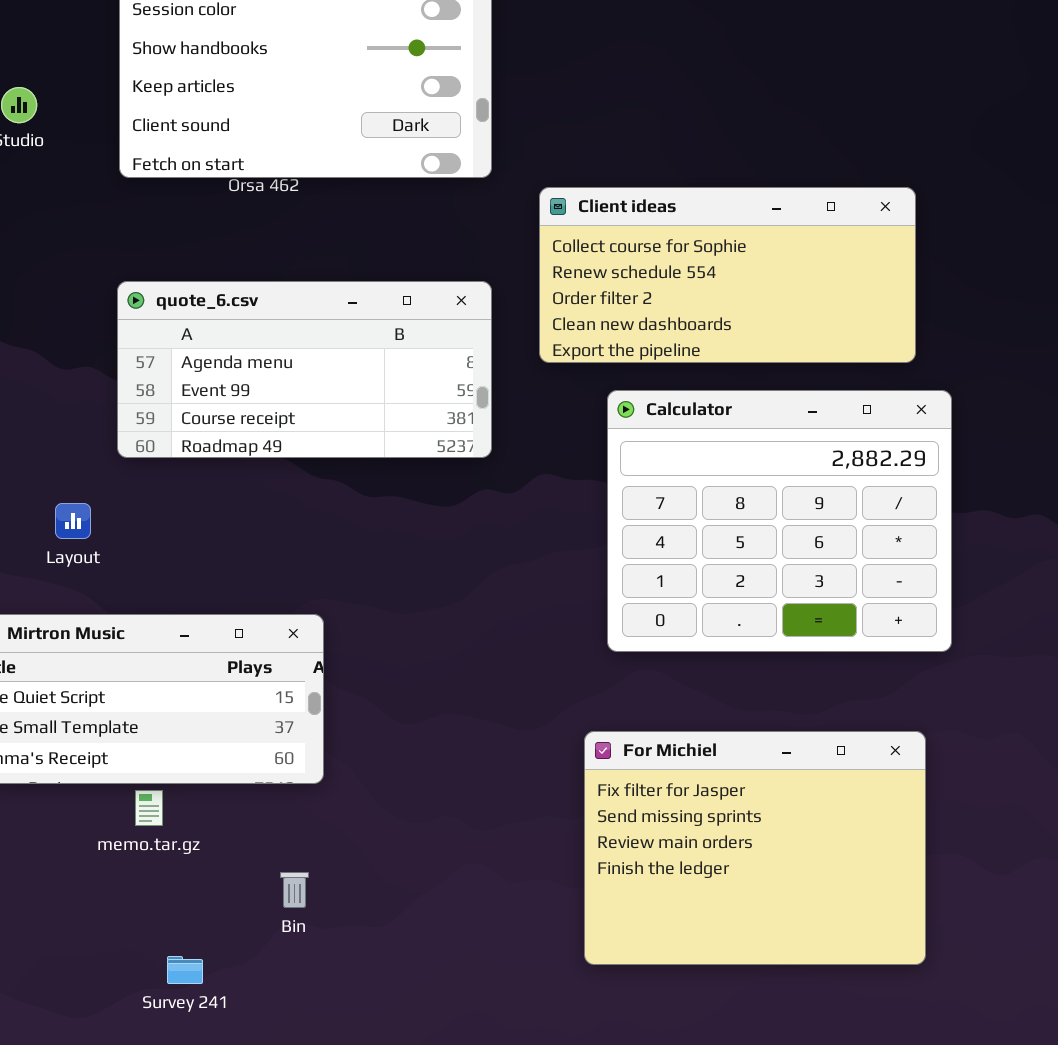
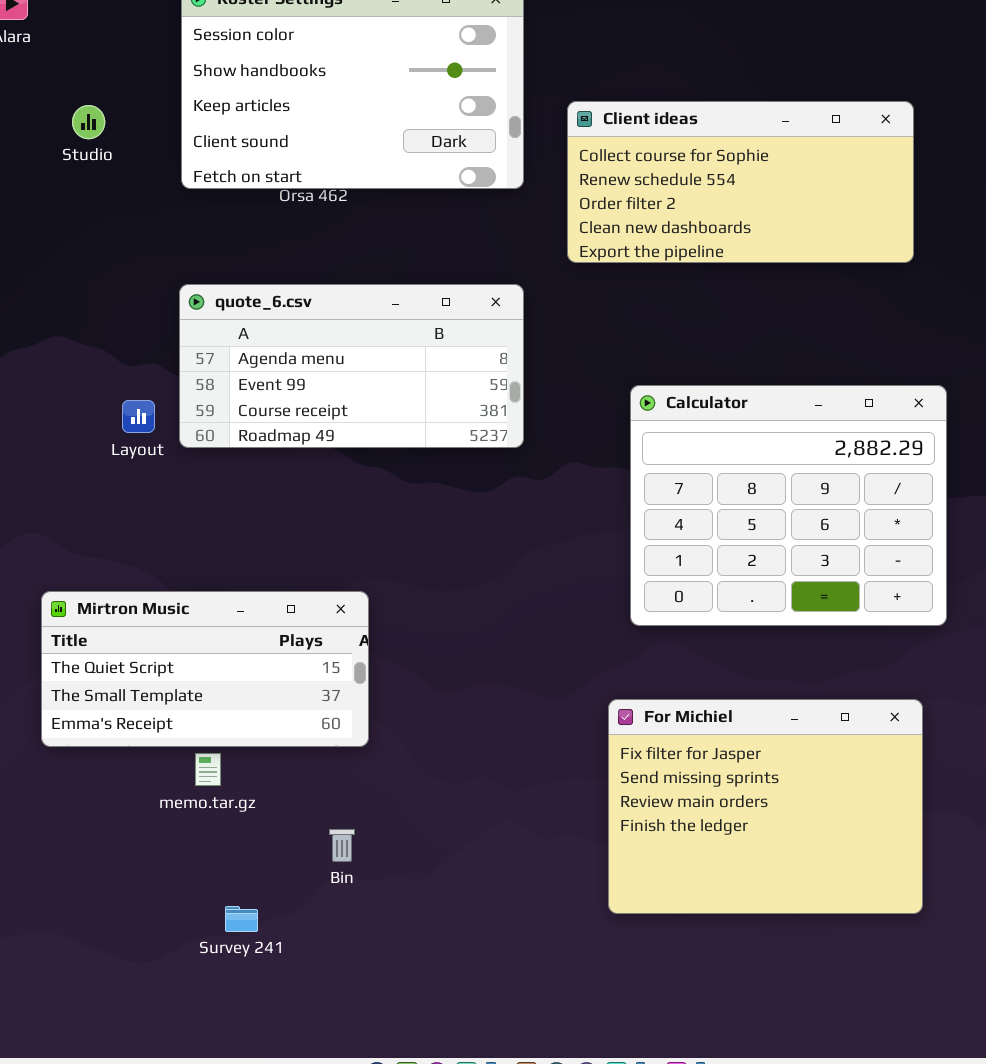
Client ideas: [539,187,916,363] -> [567,101,914,263], moved
Layout: [55,503,91,539] -> [122,400,155,433], moved

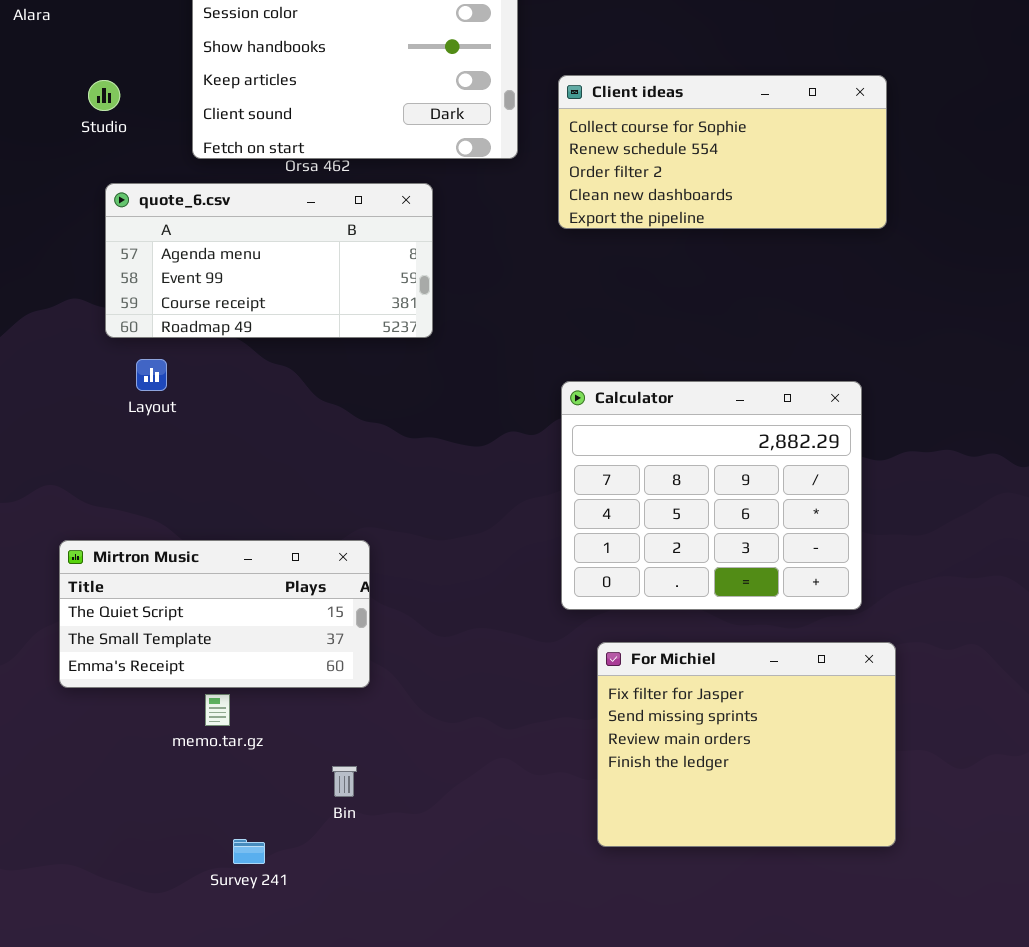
quote_6.csv: [179,284,524,448] -> [105,183,433,338], moved
Calculator: [630,385,947,626] -> [561,381,862,610], moved

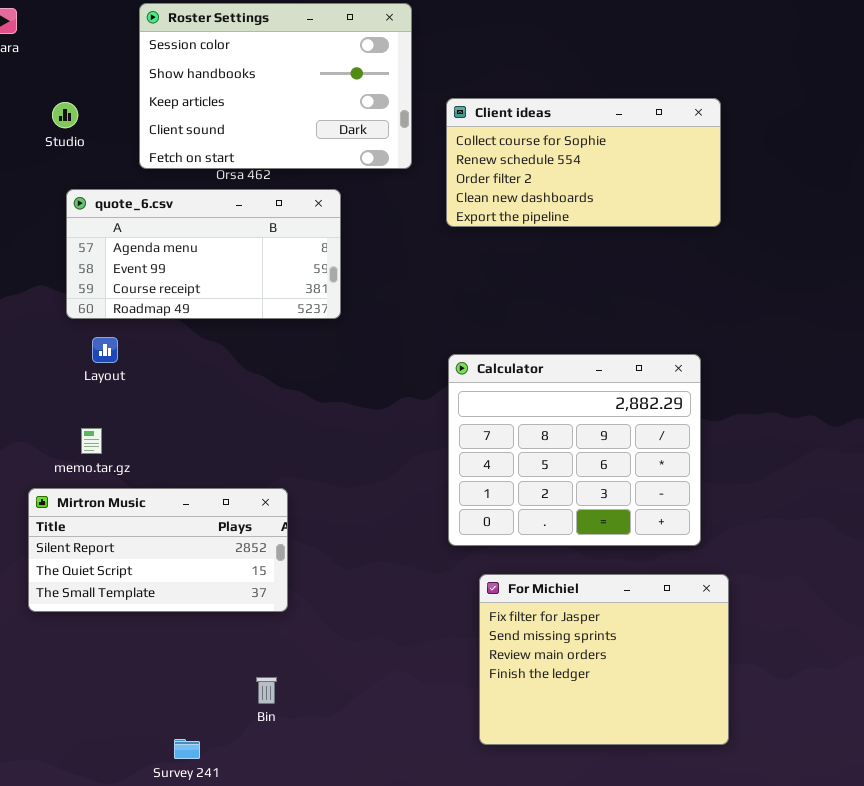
Mirtron Music: [59,540,370,688] -> [28,488,288,612], scrolled up 1 row
memo.tar.gz: [205,694,230,726] -> [81,428,102,454], moved

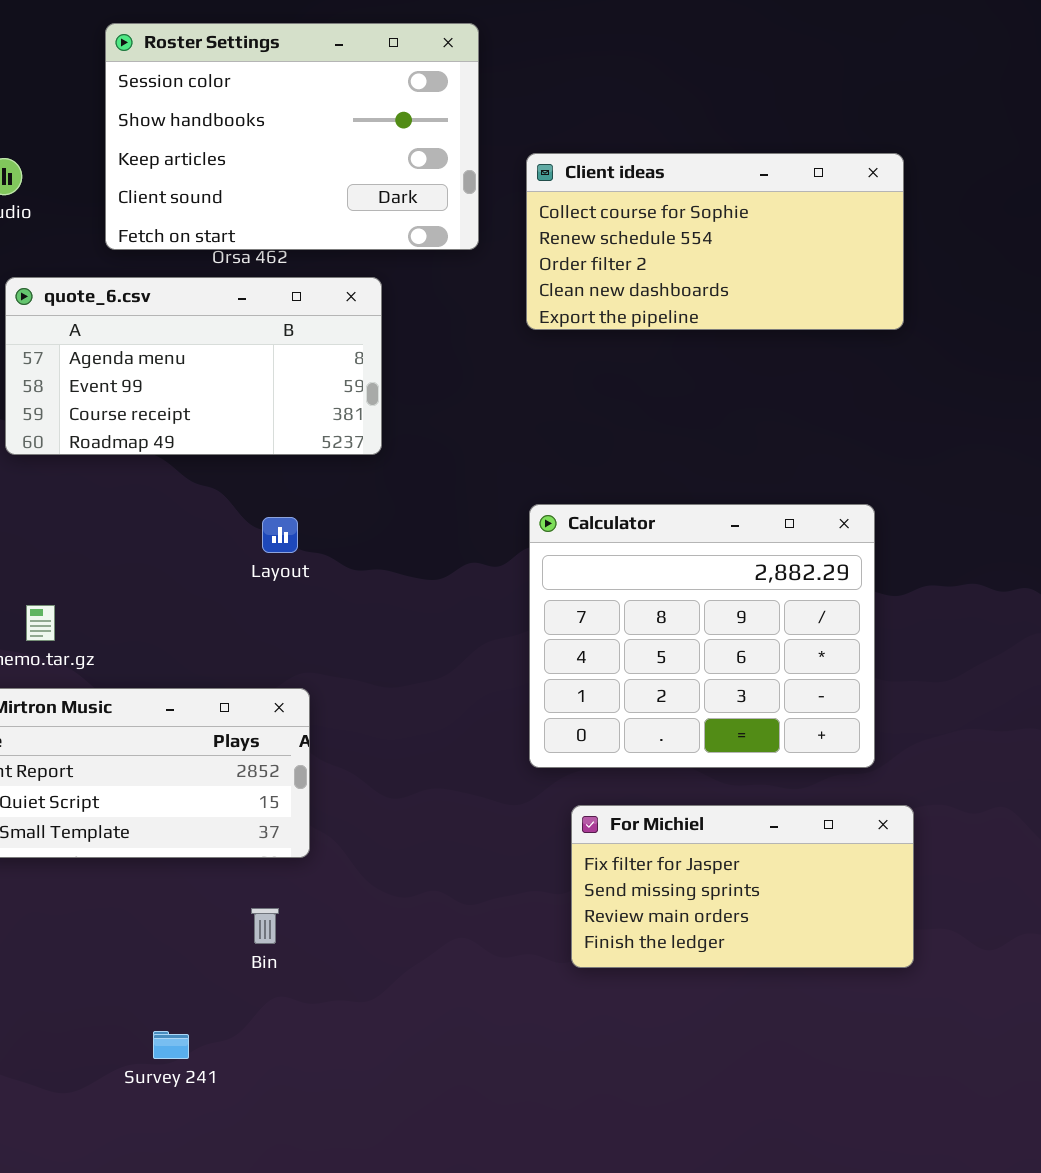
Layout: [92,337,118,363] -> [262,517,298,553], moved
For Michiel: [479,574,729,745] -> [571,805,914,968], resized
Bin: [256,677,277,704] -> [251,908,279,944], moved

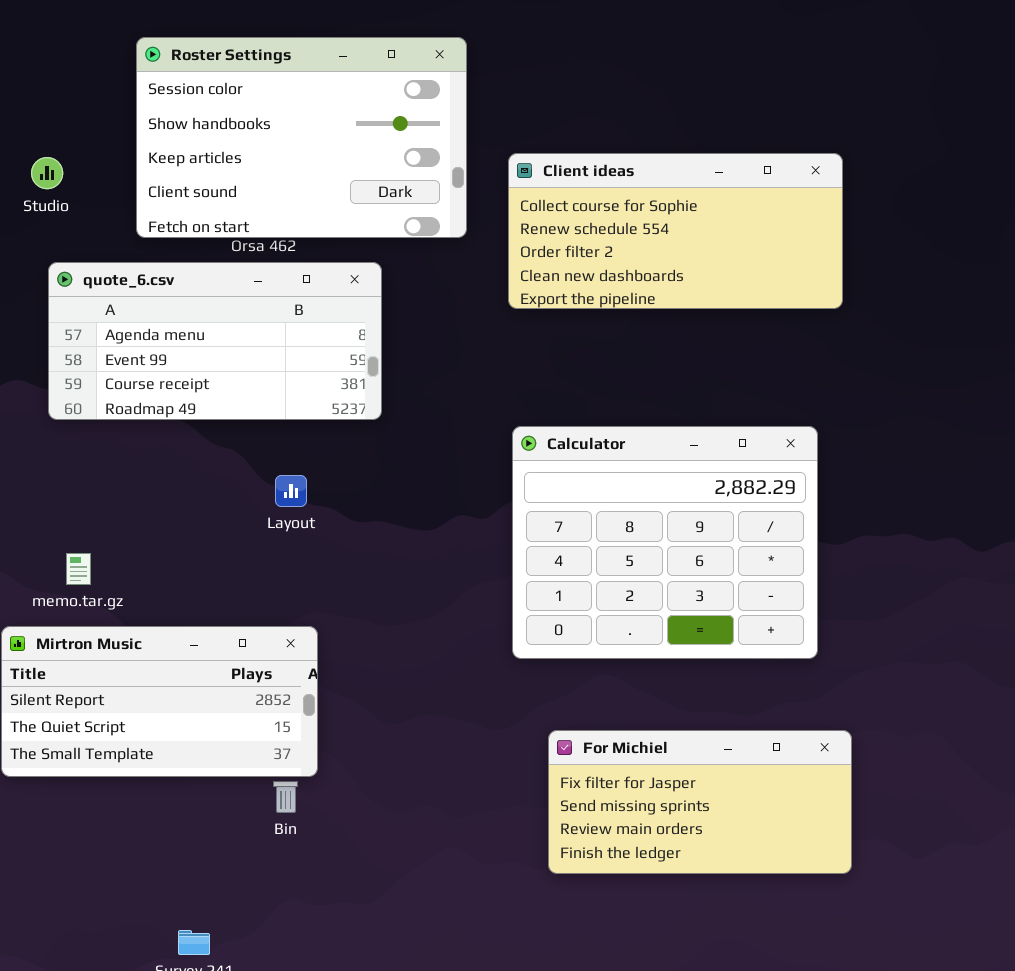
Calculator: [529,504,875,768] -> [512,426,818,659], moved
Bin: [251,908,279,944] -> [273,781,298,813], moved

